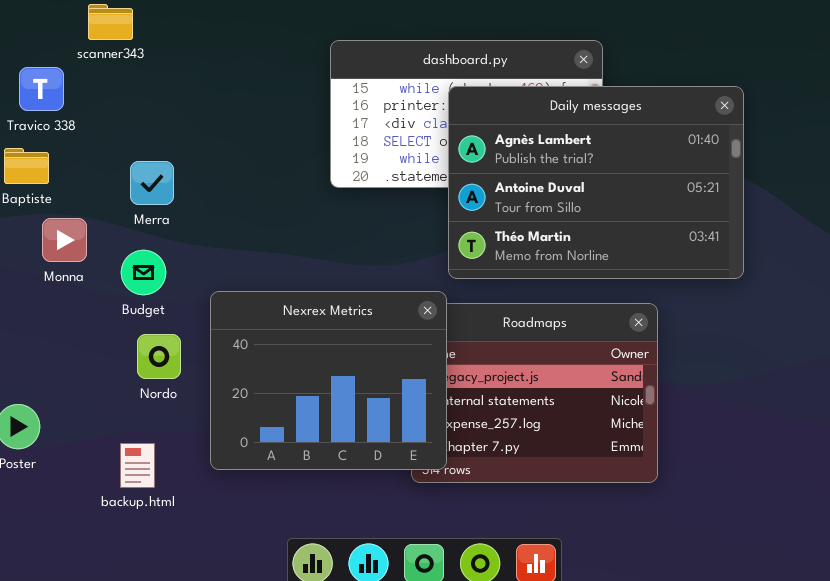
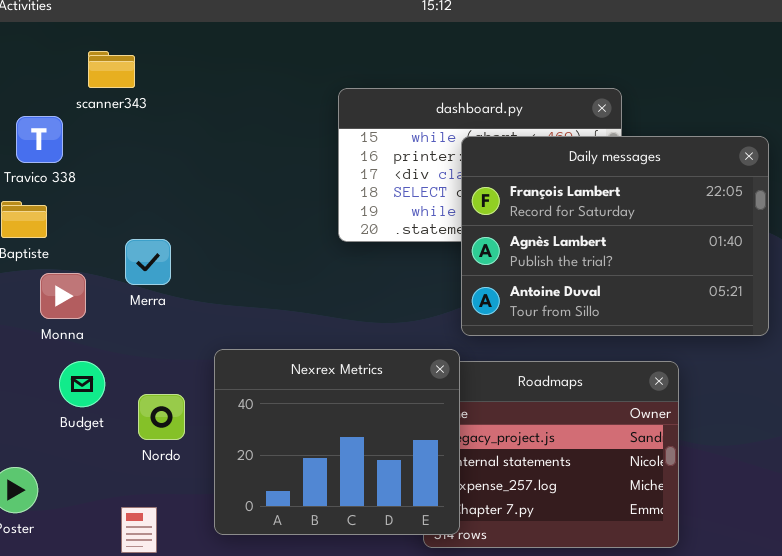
Daily messages: [448,86,744,279] -> [461,136,769,336], scrolled up 1 row
Merra: [130,161,174,205] -> [125,239,171,285], moved
Budget: [121,250,166,295] -> [59,361,105,407], moved

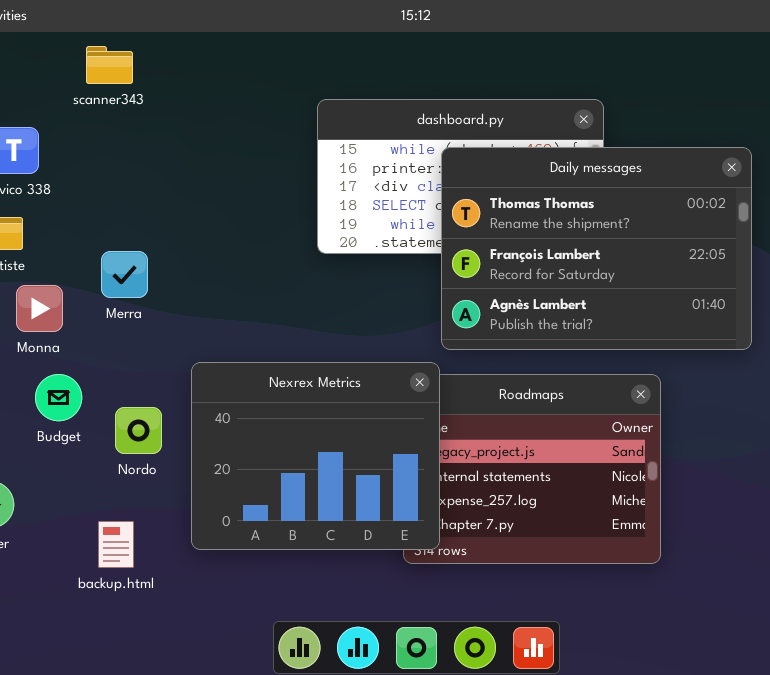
scanner343: [88,51,135,88] -> [86,46,133,84], moved
Daily messages: [461,136,769,336] -> [441,147,752,350], scrolled up 1 row

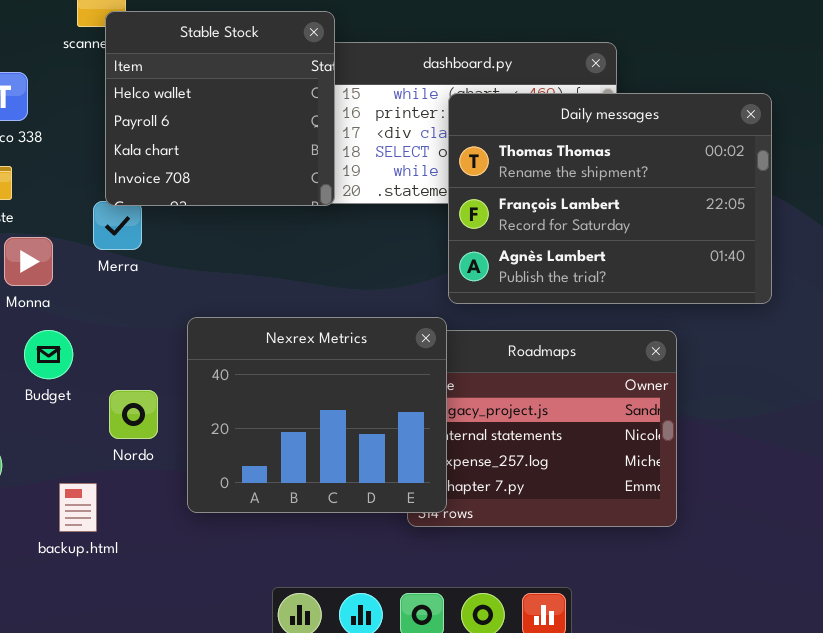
Stable Stock: none -> [105,11,335,206], opened
Nordo: [115,407,162,454] -> [109,390,158,439], moved
backup.html: [98,521,134,568] -> [59,483,97,532], moved

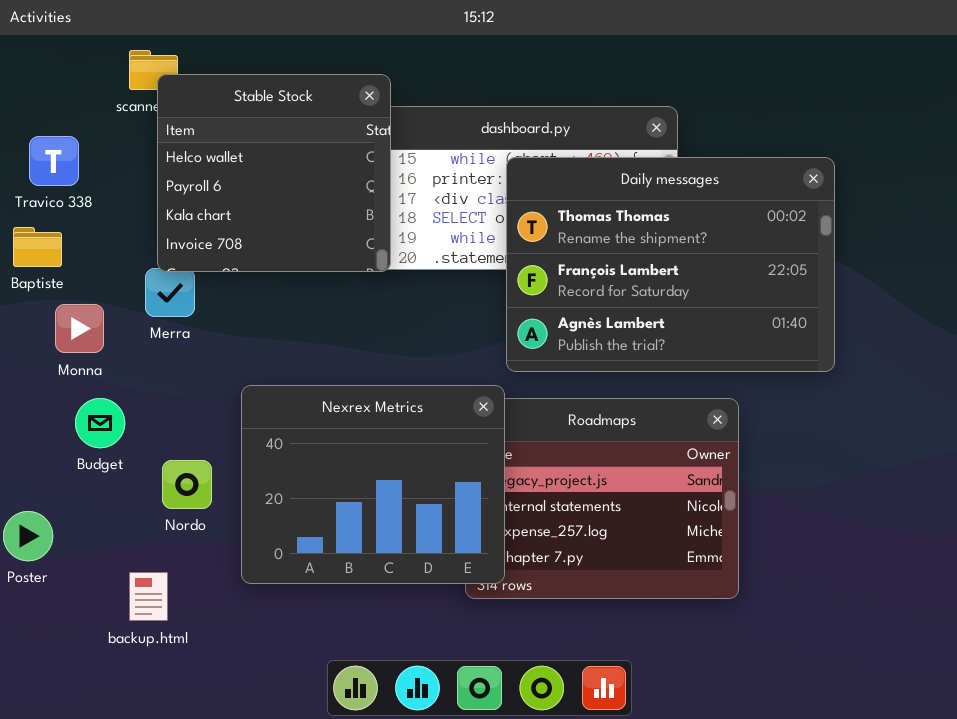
backup.html: [59,483,97,532] -> [129,572,168,621], moved

